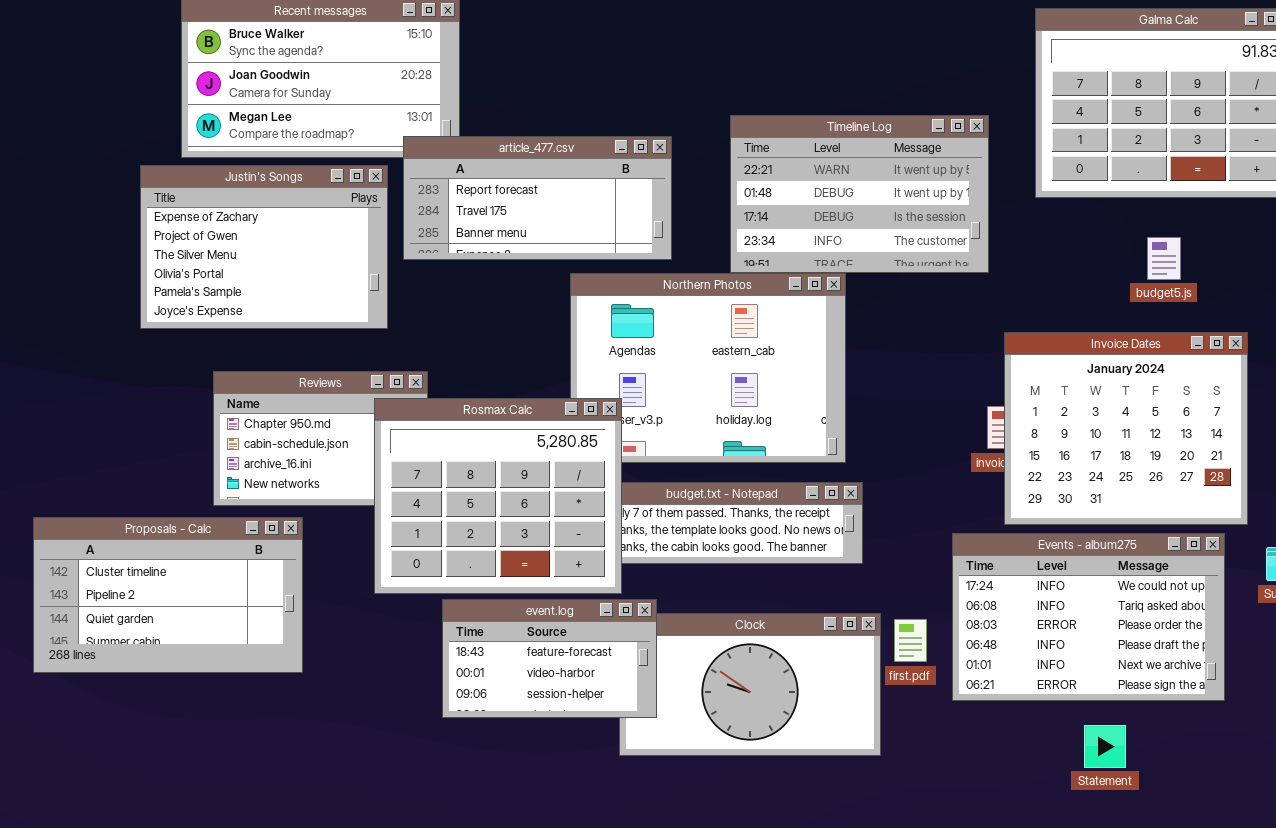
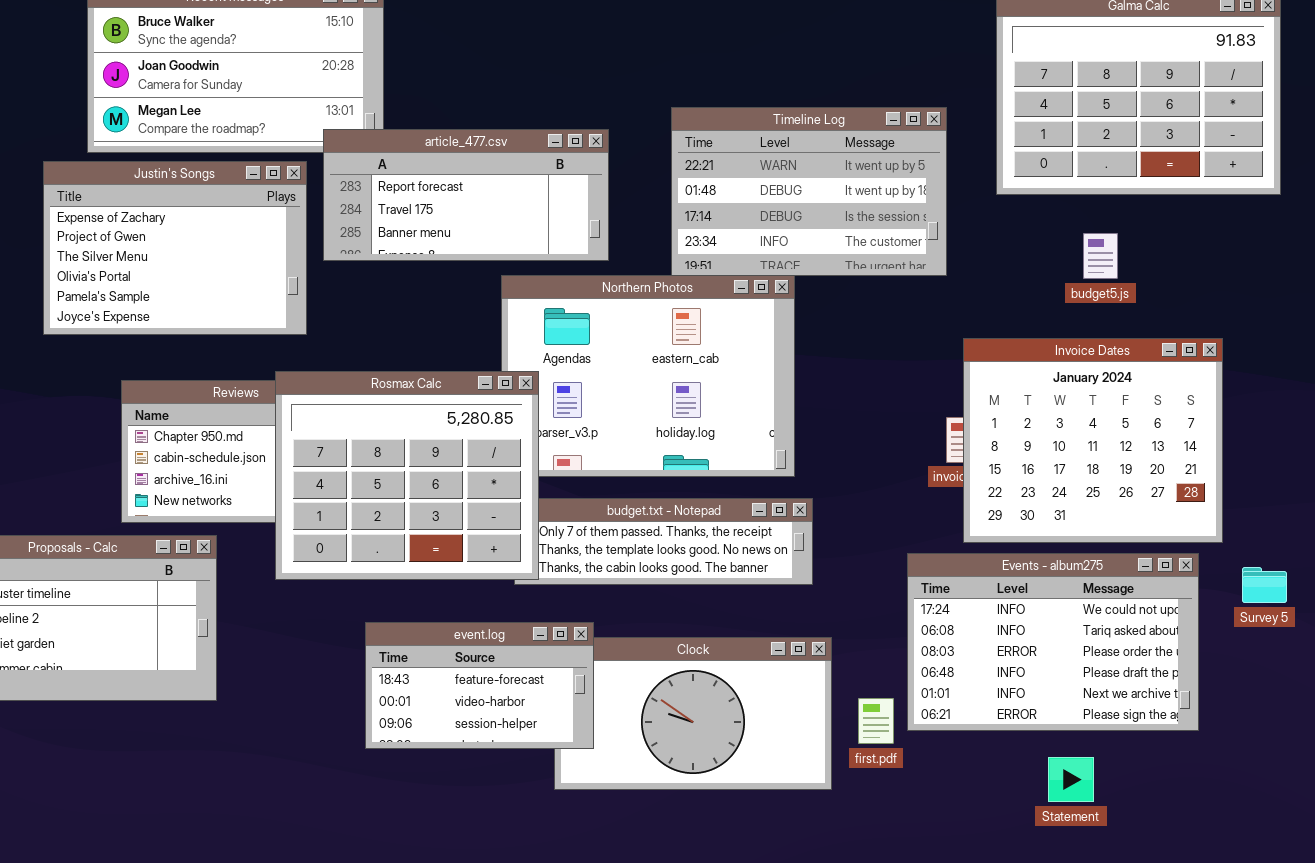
budget5.js: [1147,237,1181,280] -> [1083,233,1118,279], moved
Rosmax Calc: [374,398,622,594] -> [275,371,539,580], moved
first.pdf: [894,619,927,662] -> [858,698,894,744], moved

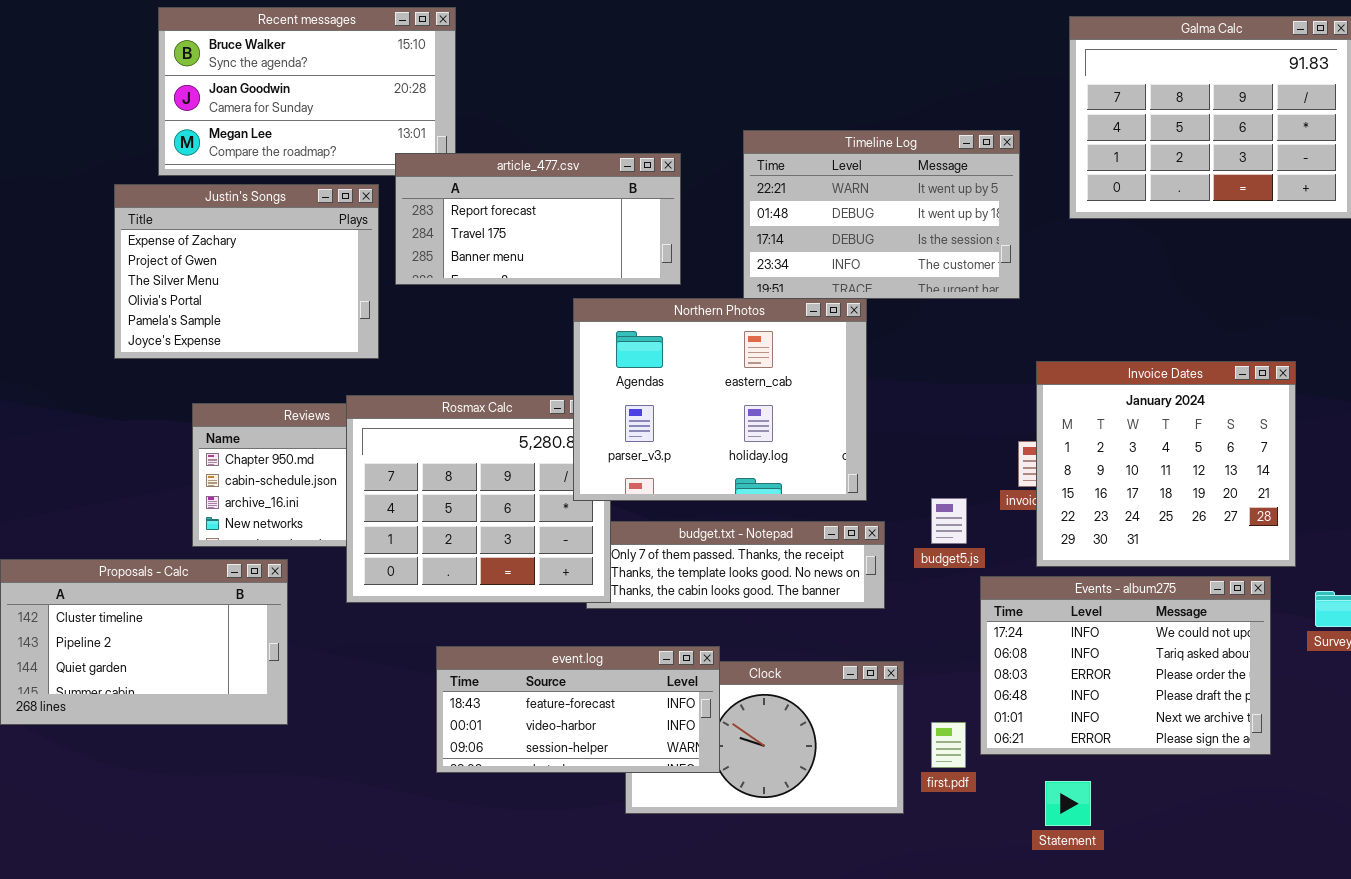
budget5.js: [1083,233,1118,279] -> [931,498,967,544], moved
Northern Photos: [501,275,795,477] -> [573,298,867,501], raised
event.log: [365,622,594,749] -> [436,646,720,773], resized
Statement: [1048,757,1094,802] -> [1045,781,1091,826], moved

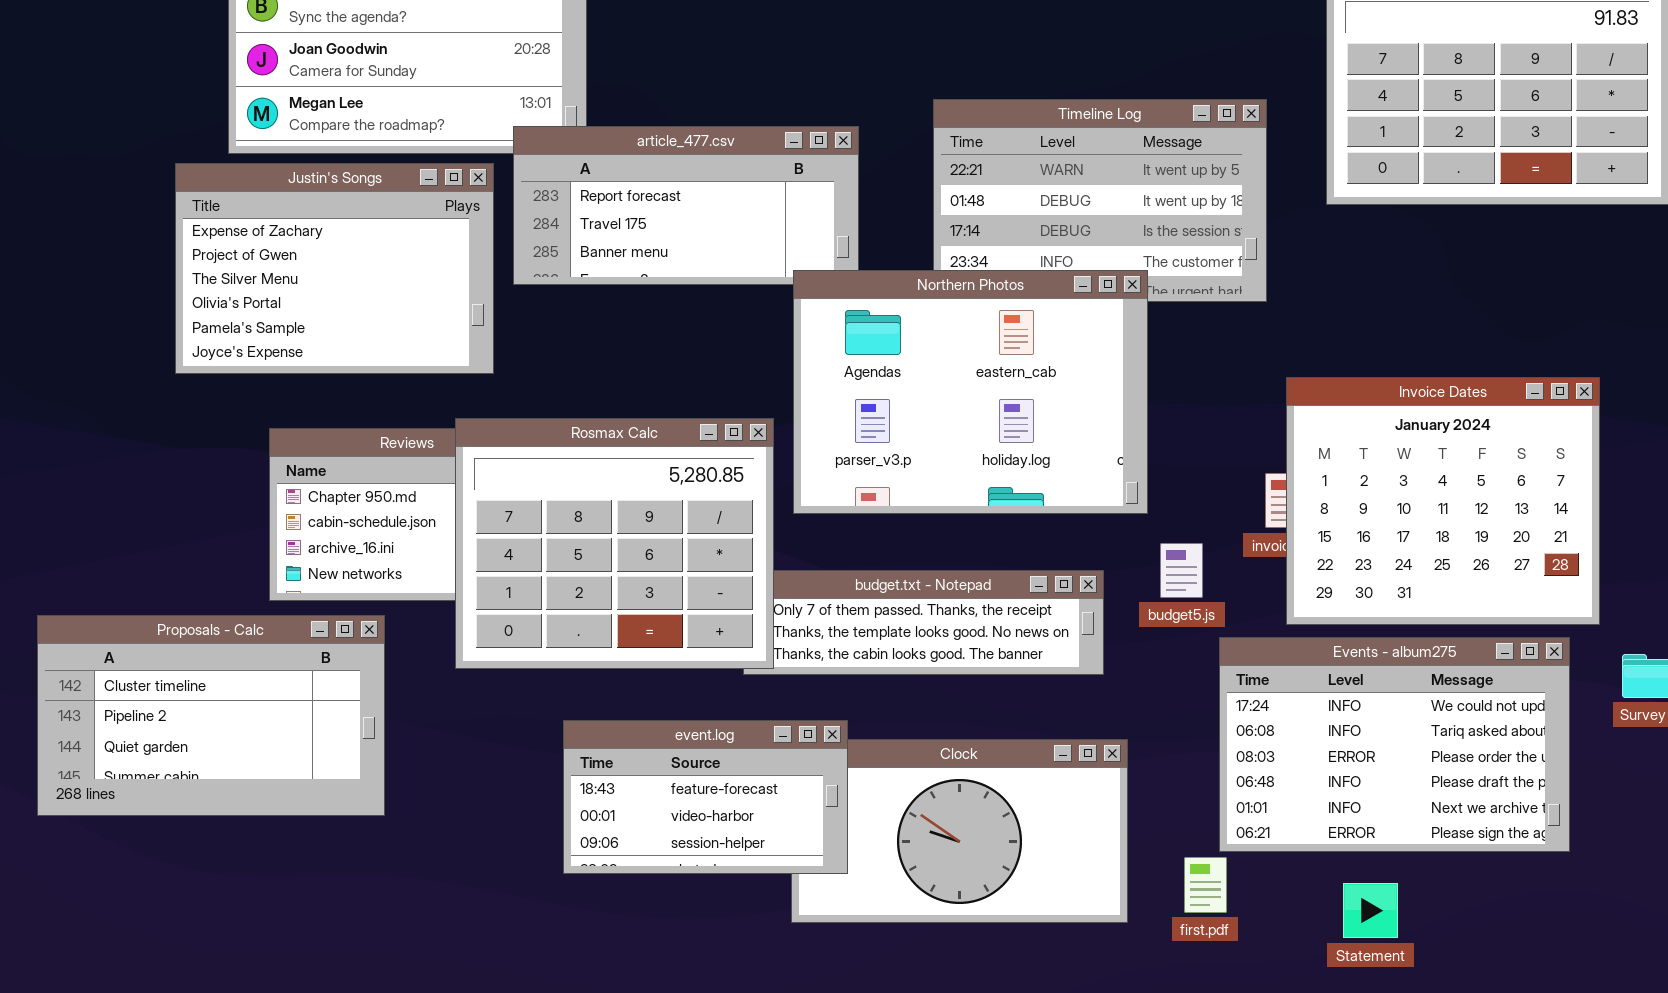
Northern Photos: [573,298,867,501] -> [793,270,1148,514], moved
event.log: [436,646,720,773] -> [563,720,848,874], resized
first.pdf: [931,722,966,768] -> [1184,857,1227,913], moved
Statement: [1045,781,1091,826] -> [1343,883,1398,938], moved

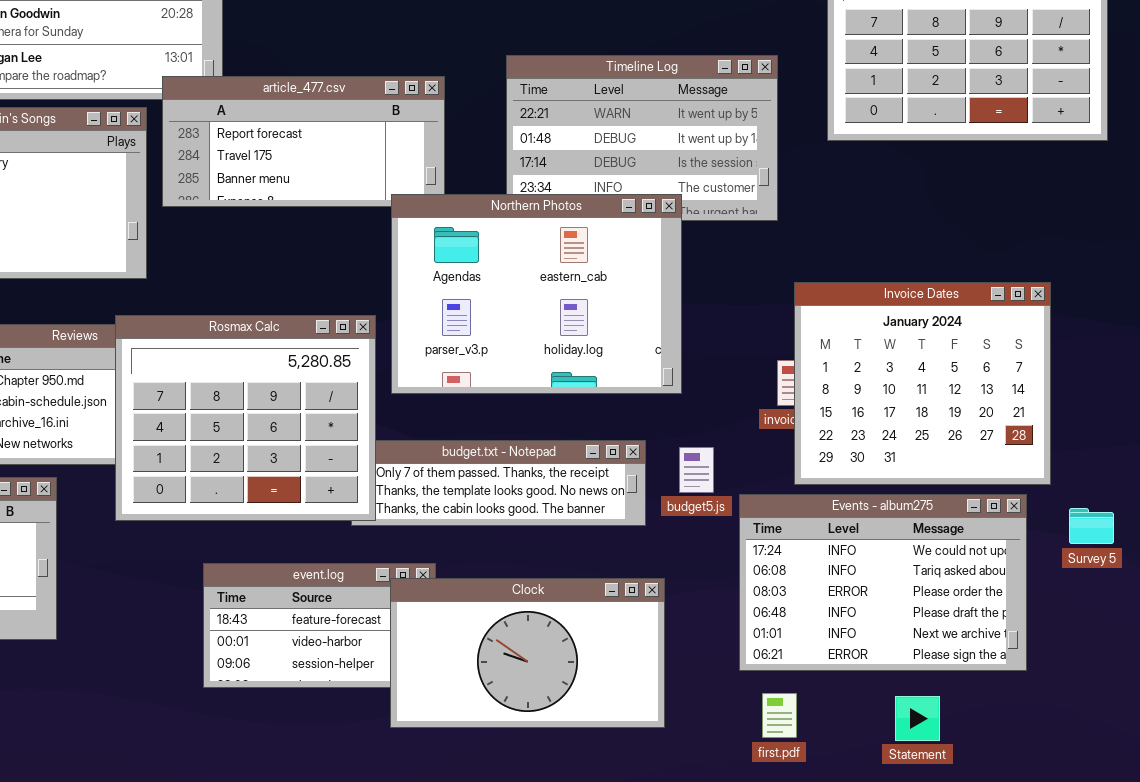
budget5.js: [1160,543,1203,598] -> [679,447,714,493], moved
Clock: [791,739,1128,923] -> [390,578,665,728], raised
first.pdf: [1184,857,1227,913] -> [762,693,797,738], moved
Statement: [1343,883,1398,938] -> [895,696,940,741], moved

